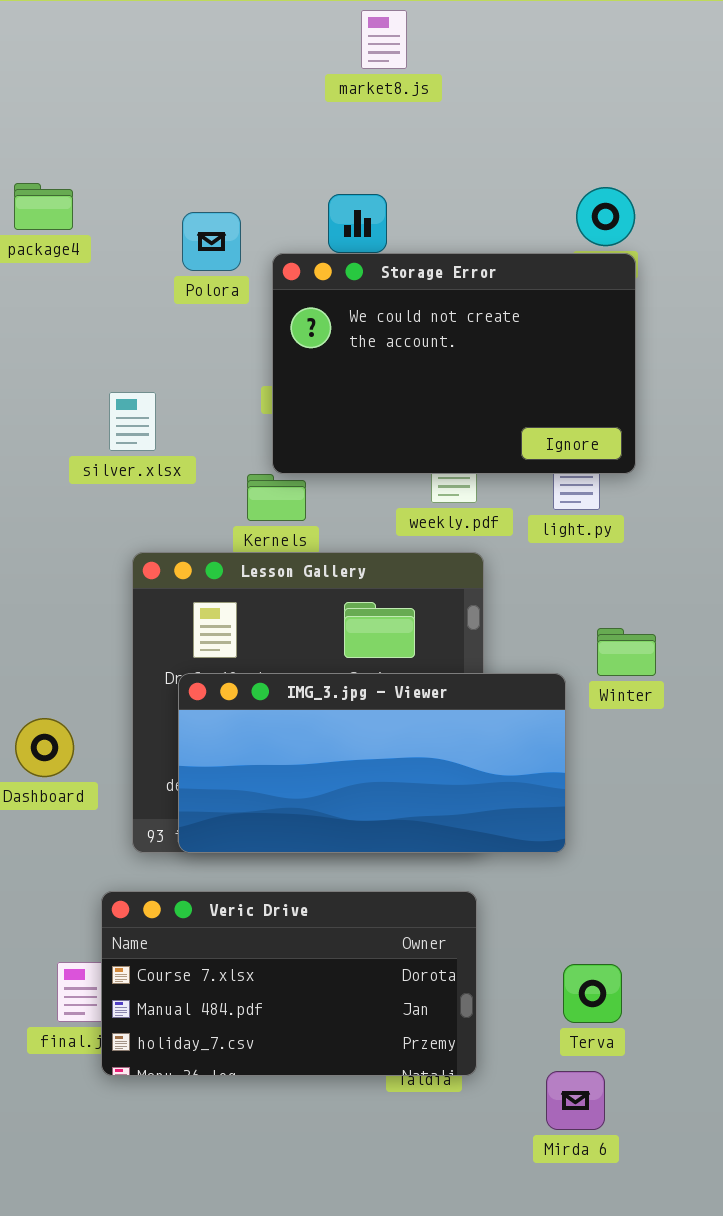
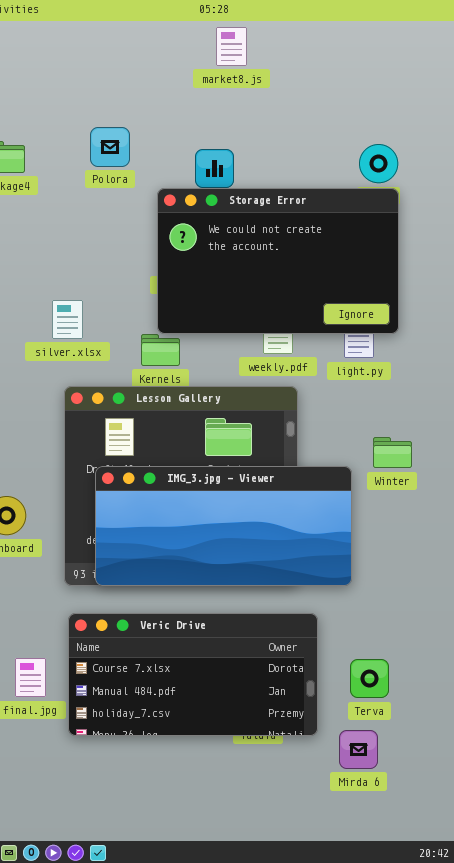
Polora: [182,212,241,271] -> [90,127,130,167], moved
silver.xlsx: [109,392,156,451] -> [52,300,83,339], moved
Veric Drive: [101,891,477,1076] -> [68,613,318,736], moved

